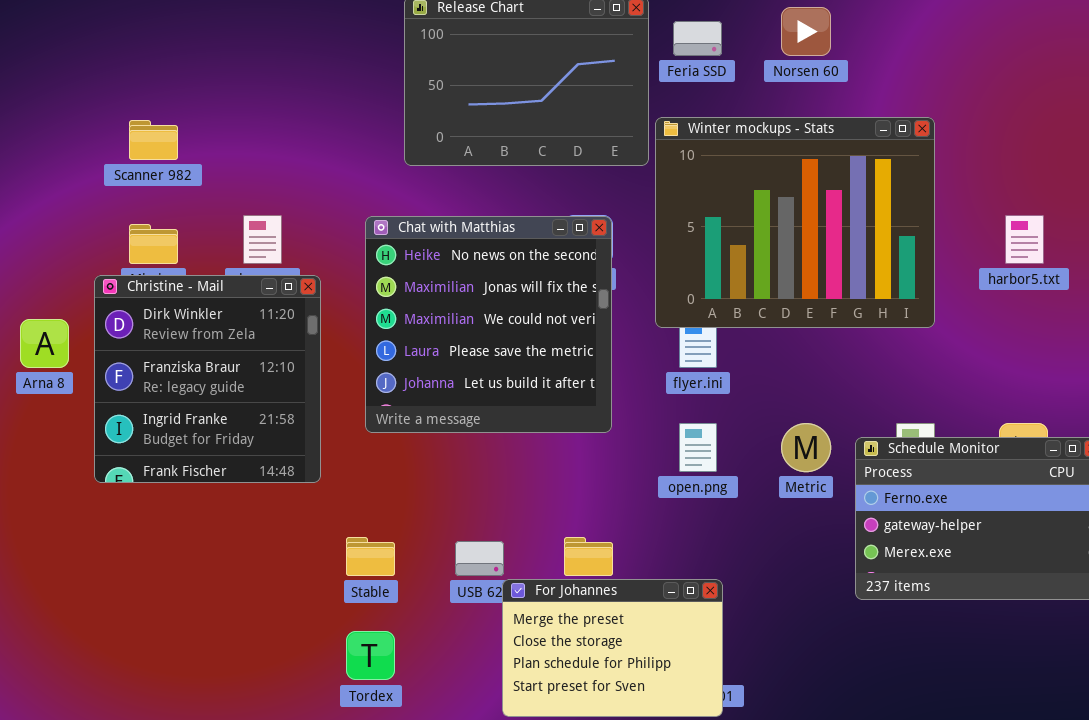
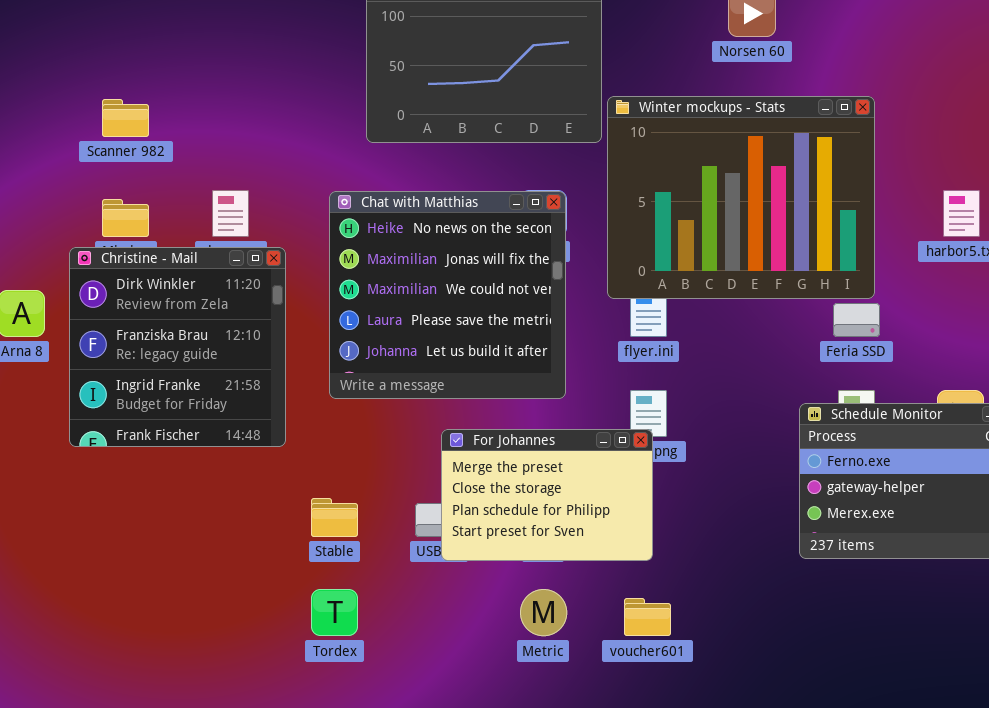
Feria SSD: [673,21,722,56] -> [833,303,880,337], moved
Metric: [781,423,831,472] -> [520,589,567,636], moved
For Johannes: [502,579,723,717] -> [441,429,653,561], moved

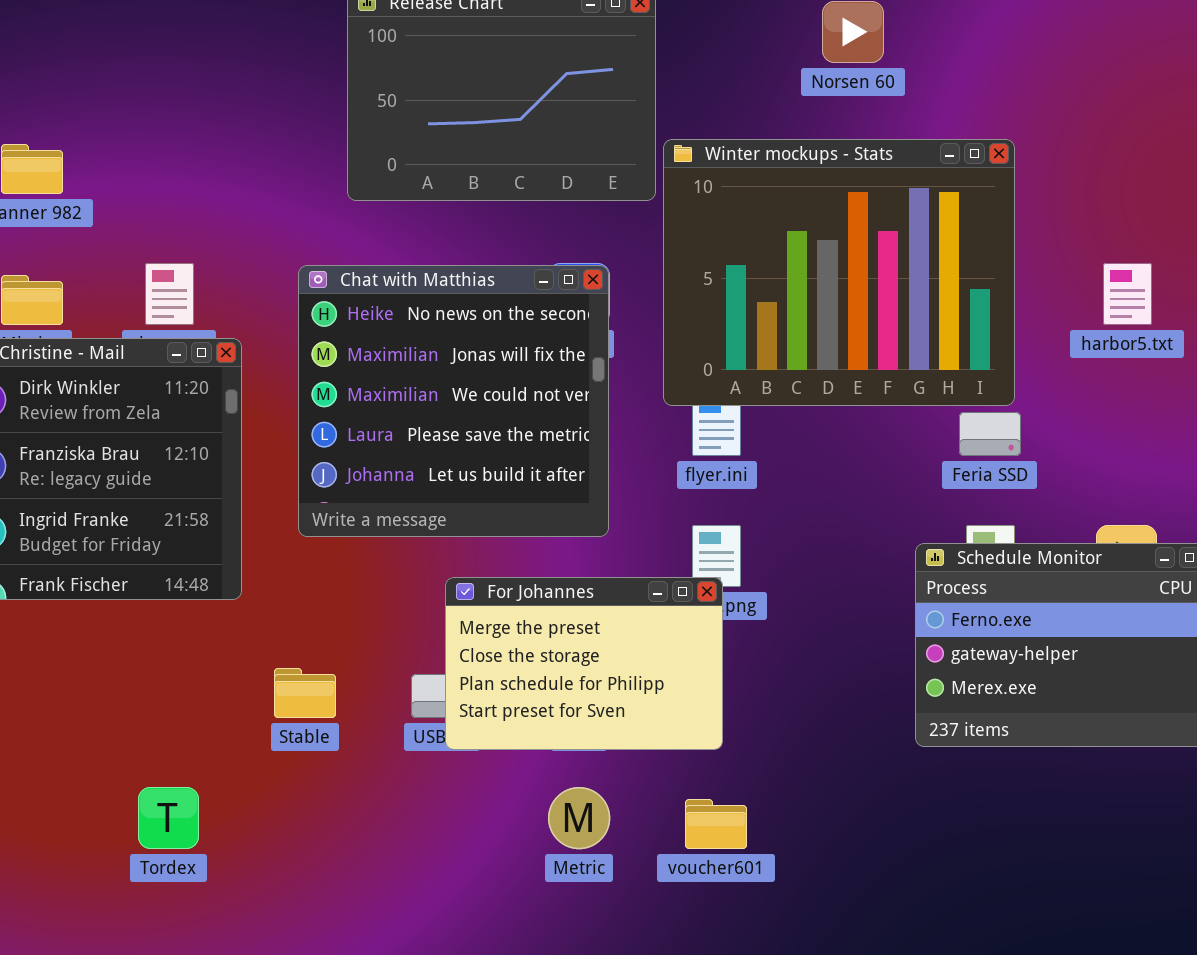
Tordex: [311,589,358,636] -> [138,787,199,849], moved

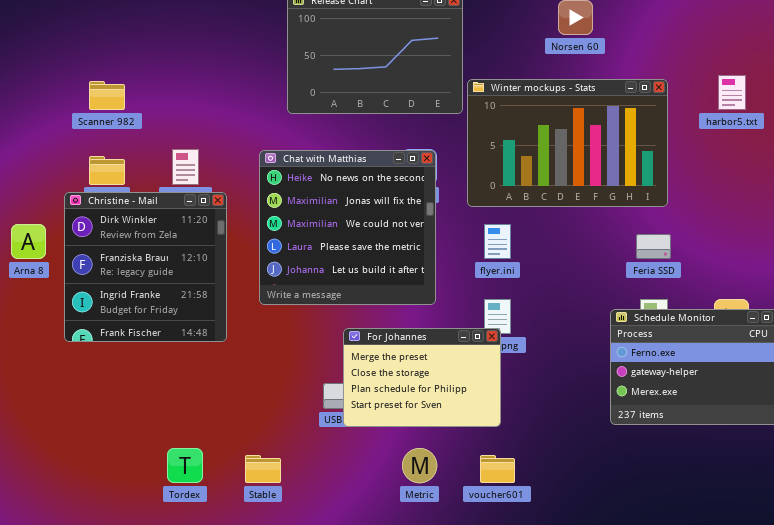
Winter mockups - Stats: [663,139,1015,406] -> [467,79,668,207], resized
harbor5.txt: [1103,263,1152,325] -> [718,75,746,110], moved
Stable: [274,668,336,718] -> [245,455,281,483], moved

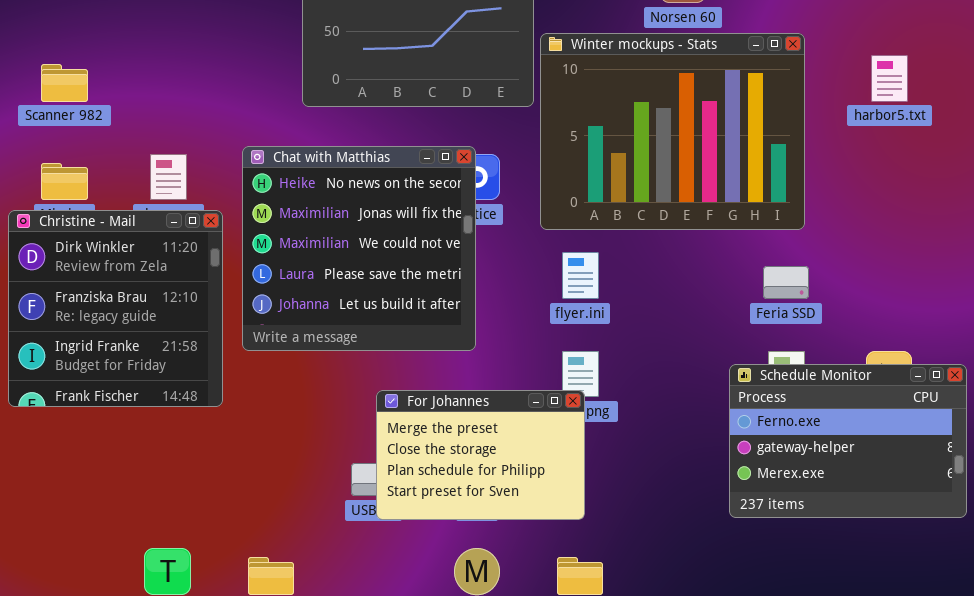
Winter mockups - Stats: [467,79,668,207] -> [540,33,805,230], resized
Chat with Matthias: [259,150,436,305] -> [242,146,476,351], moved

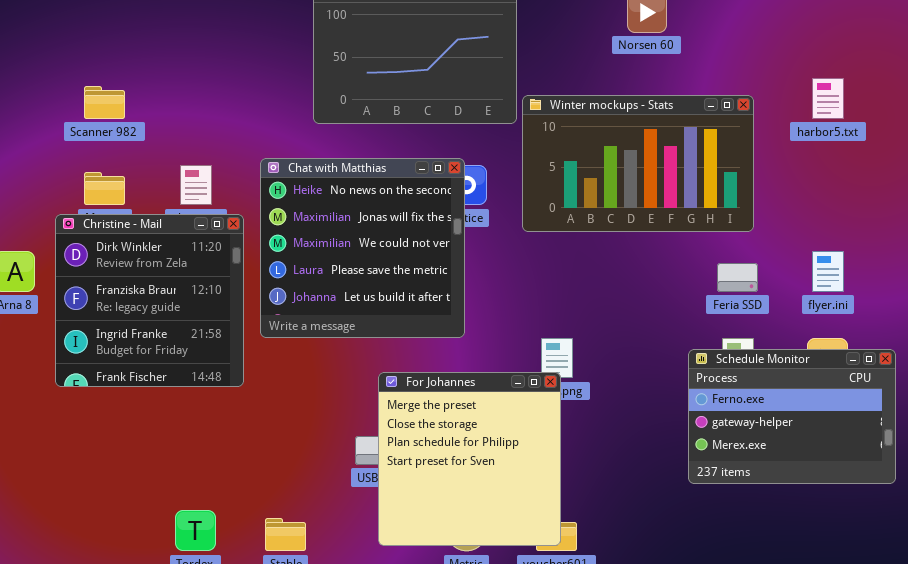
Winter mockups - Stats: [540,33,805,230] -> [522,95,754,232], resized
flyer.ini: [562,252,599,299] -> [812,251,844,292], moved
For Johannes: [376,390,585,520] -> [378,372,561,546], resized

